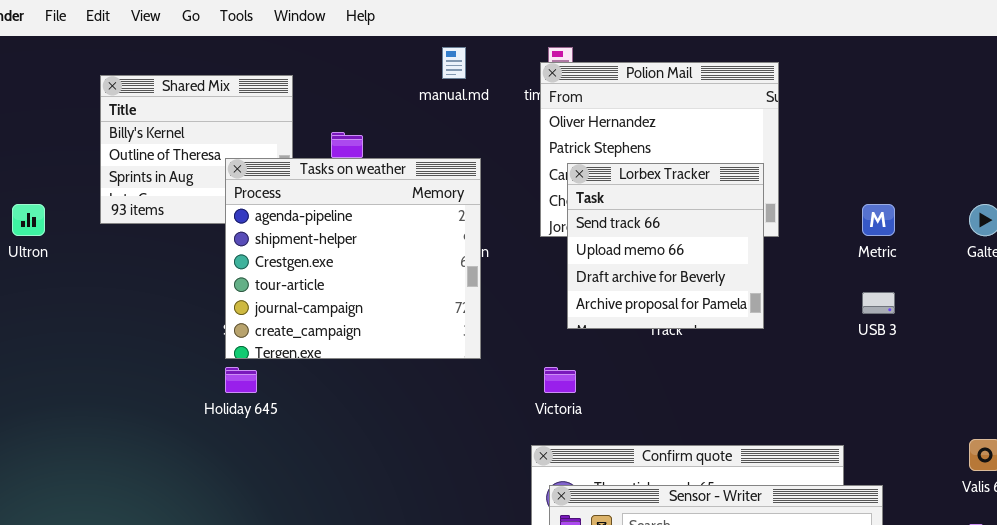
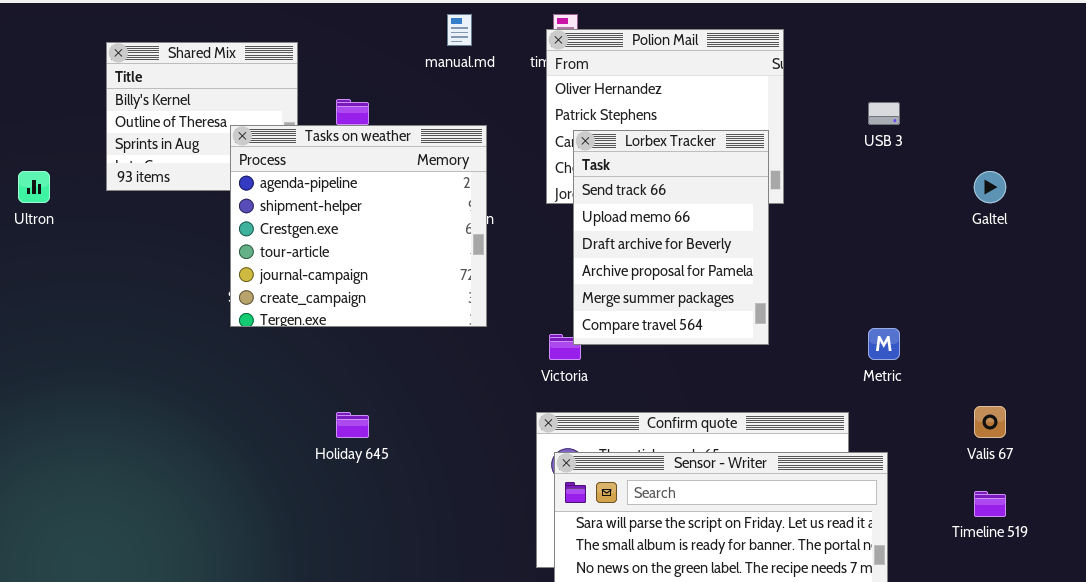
Lorbex Tracker: [567,163,764,329] -> [573,130,769,345], resized
Metric: [862,204,895,236] -> [868,328,900,360], moved
USB 3: [862,292,895,314] -> [868,102,900,125], moved
Holiday 645: [225,367,257,393] -> [336,412,369,438], moved

